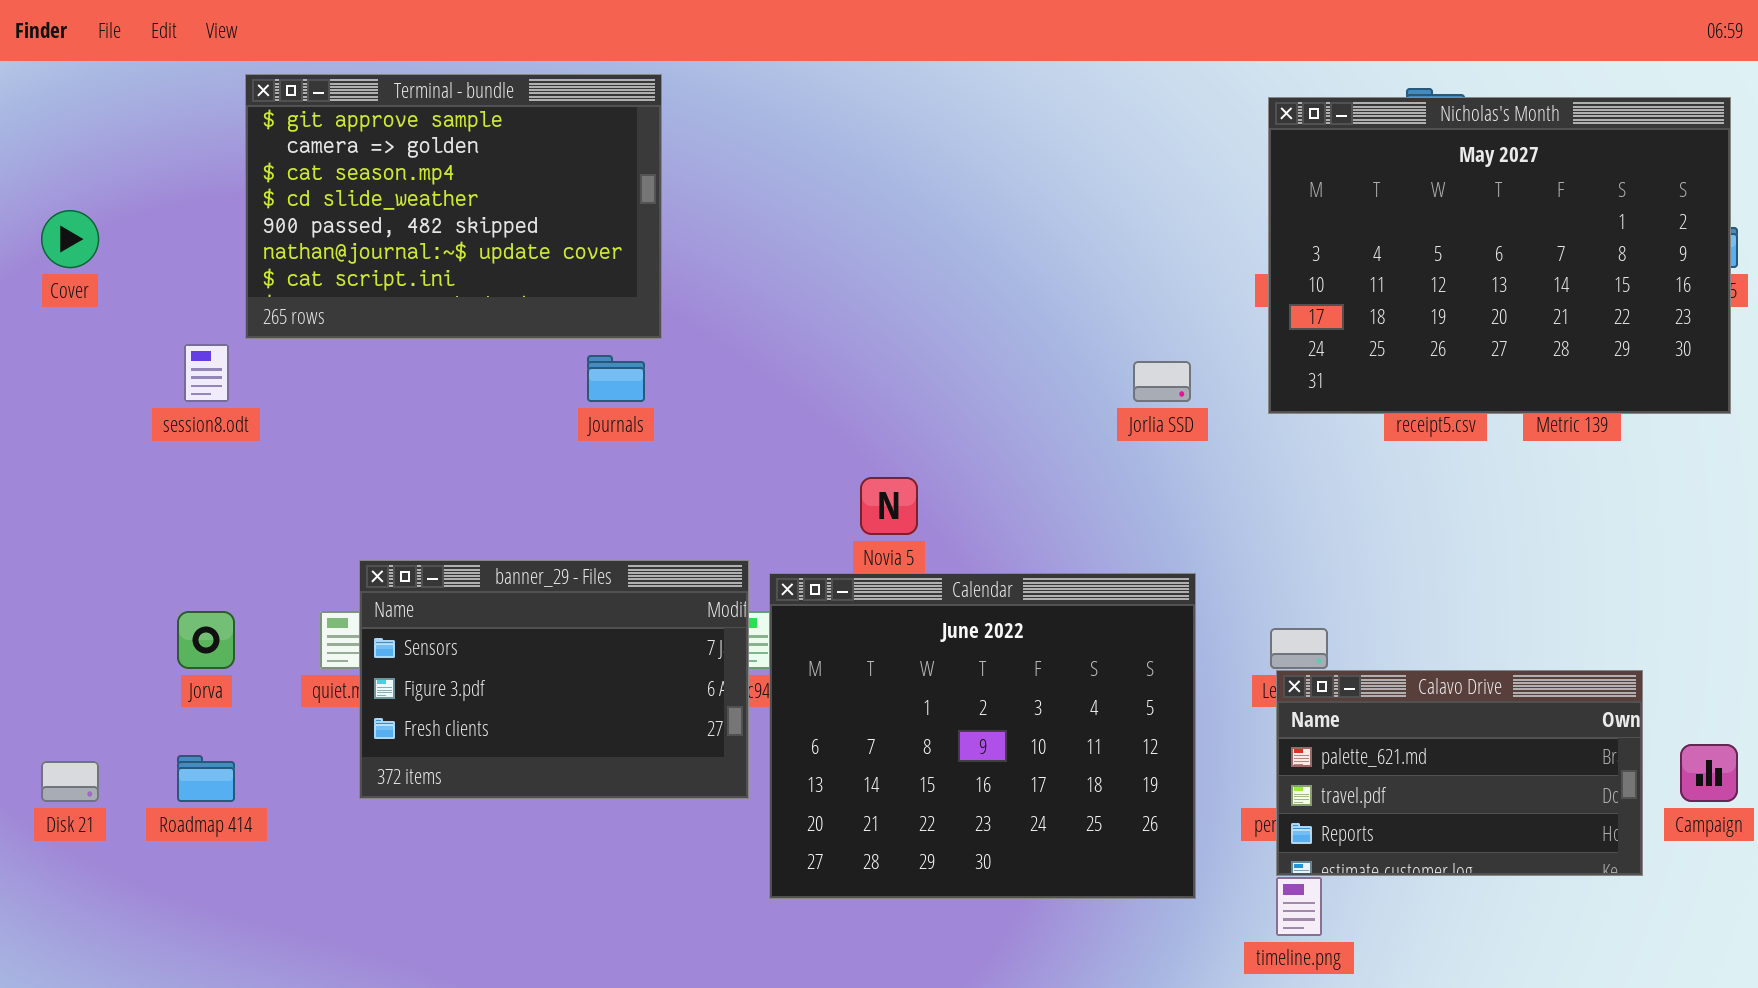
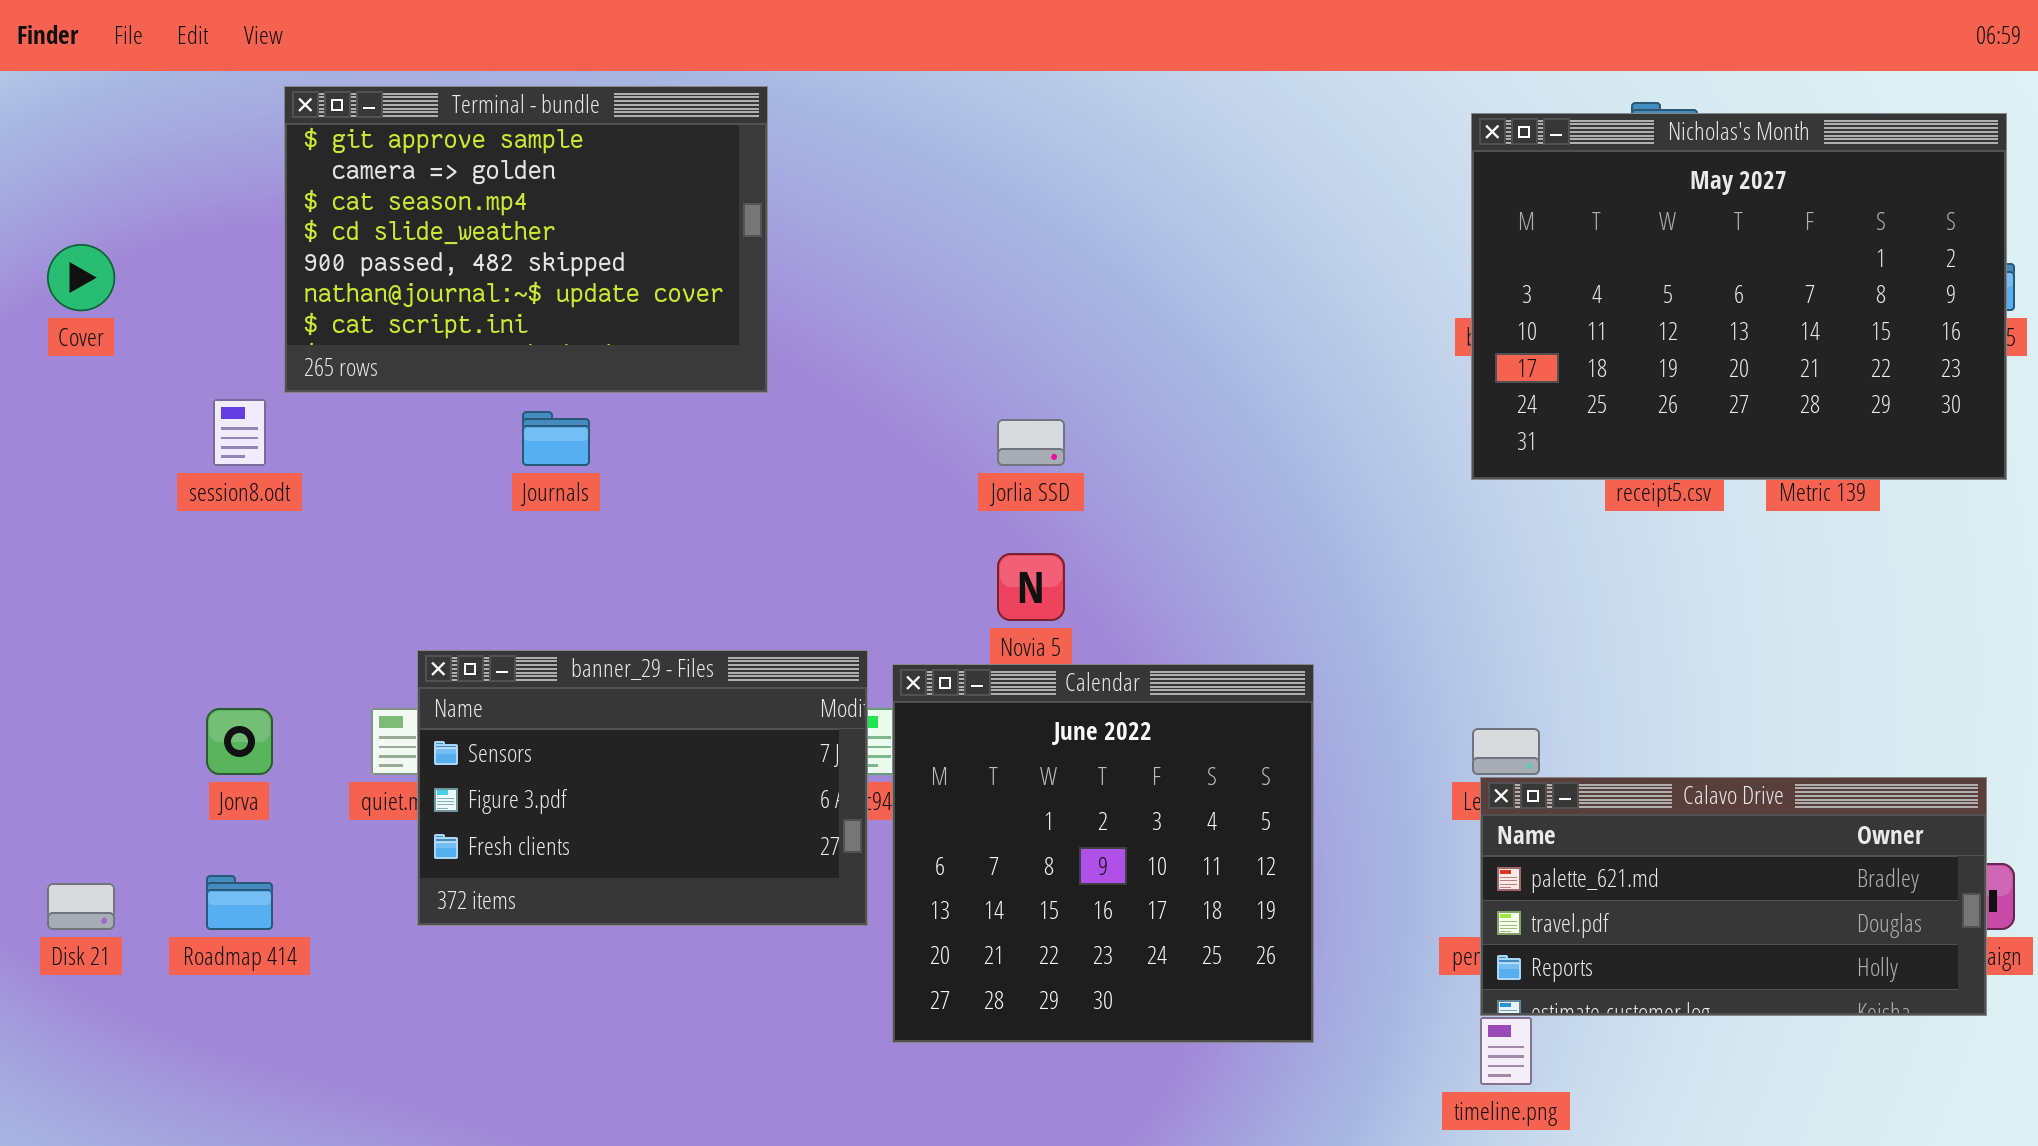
Journals: [587,355,645,402] -> [522,411,590,466], moved
Jorlia SSD: [1133,361,1191,402] -> [997,419,1065,466], moved
Calendar: [769,573,1196,899] -> [892,664,1314,1043], resized
Calavo Drive: [1276,670,1643,876] -> [1480,777,1987,1016], resized

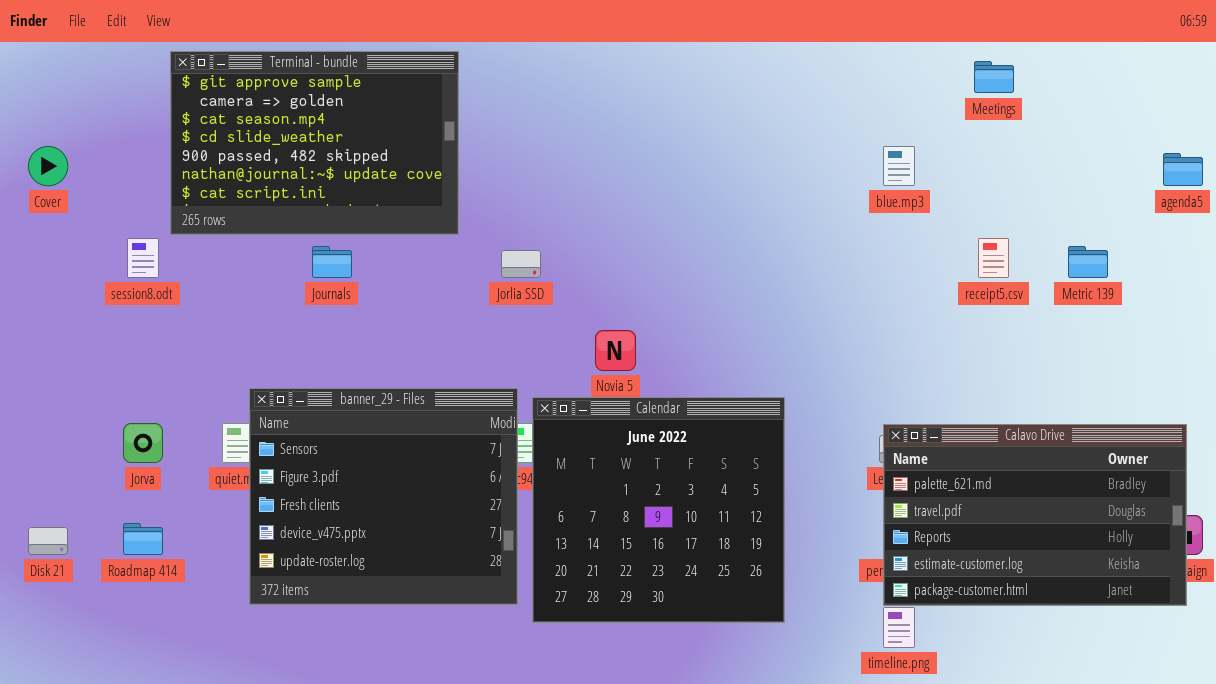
Nicholas's Month: [1471,113,2007,480] -> none, closed
Jorlia SSD: [997,419,1065,466] -> [501,250,541,278], moved
banner_29 - Files: [417,650,868,926] -> [249,388,518,605], resized
Calavo Drive: [1480,777,1987,1016] -> [883,424,1187,606], resized

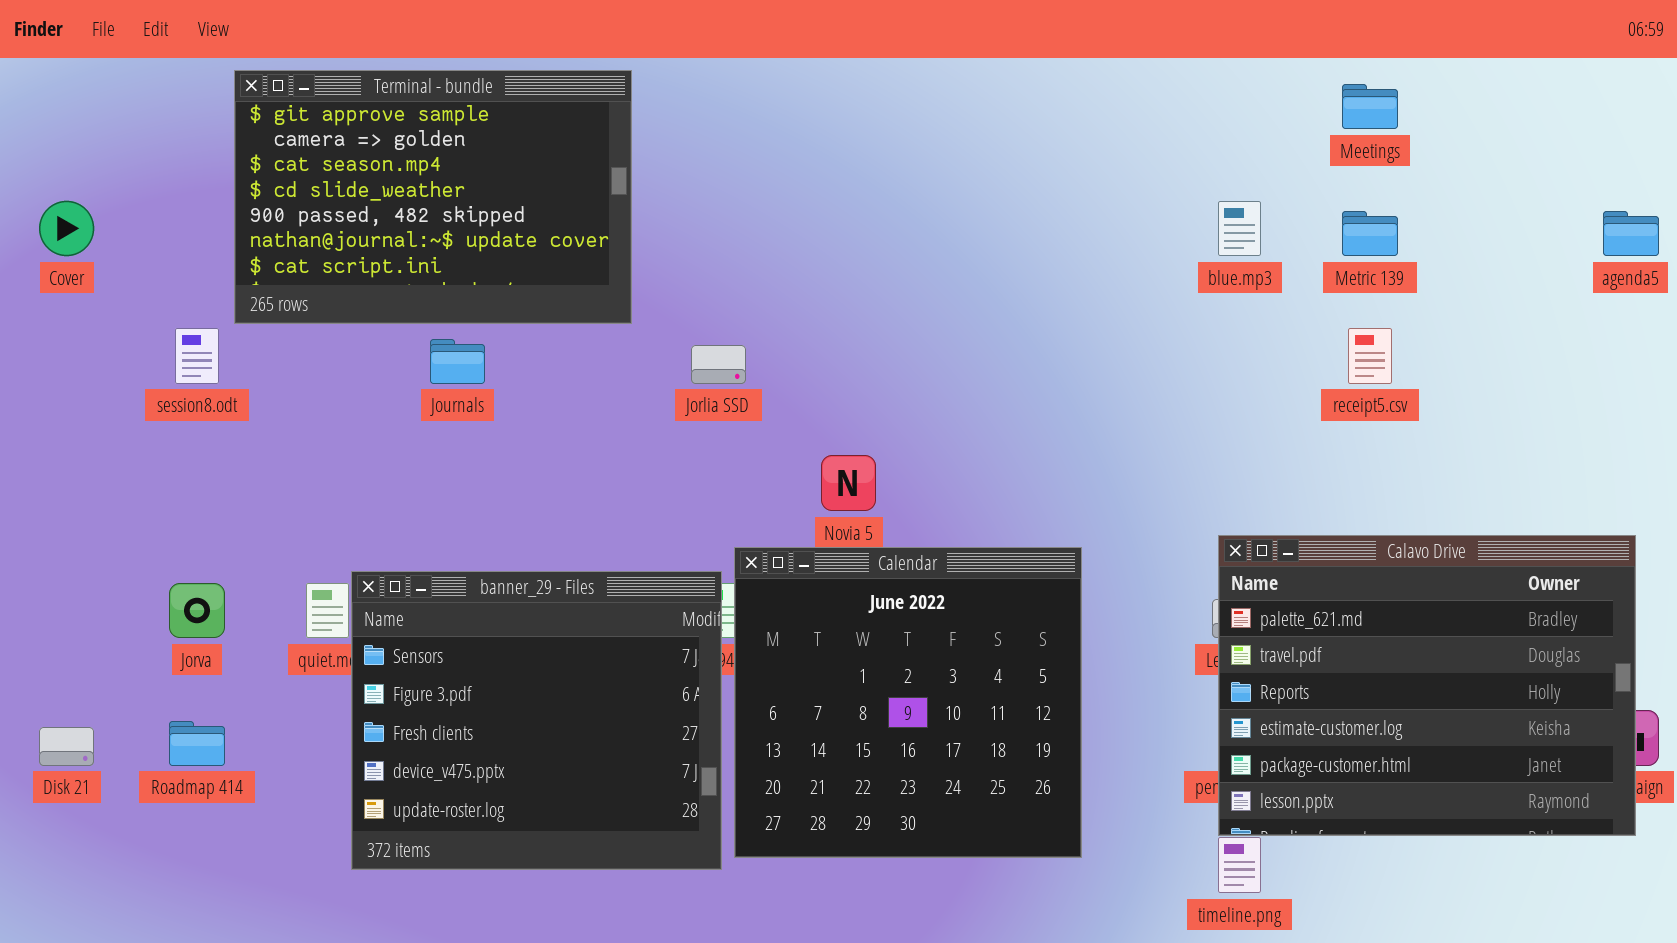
Metric 139: [1068,246,1108,278] -> [1342,211,1398,256], moved
banner_29 - Files: [249,388,518,605] -> [351,571,722,870], moved
Calavo Drive: [883,424,1187,606] -> [1218,535,1636,836], resized

